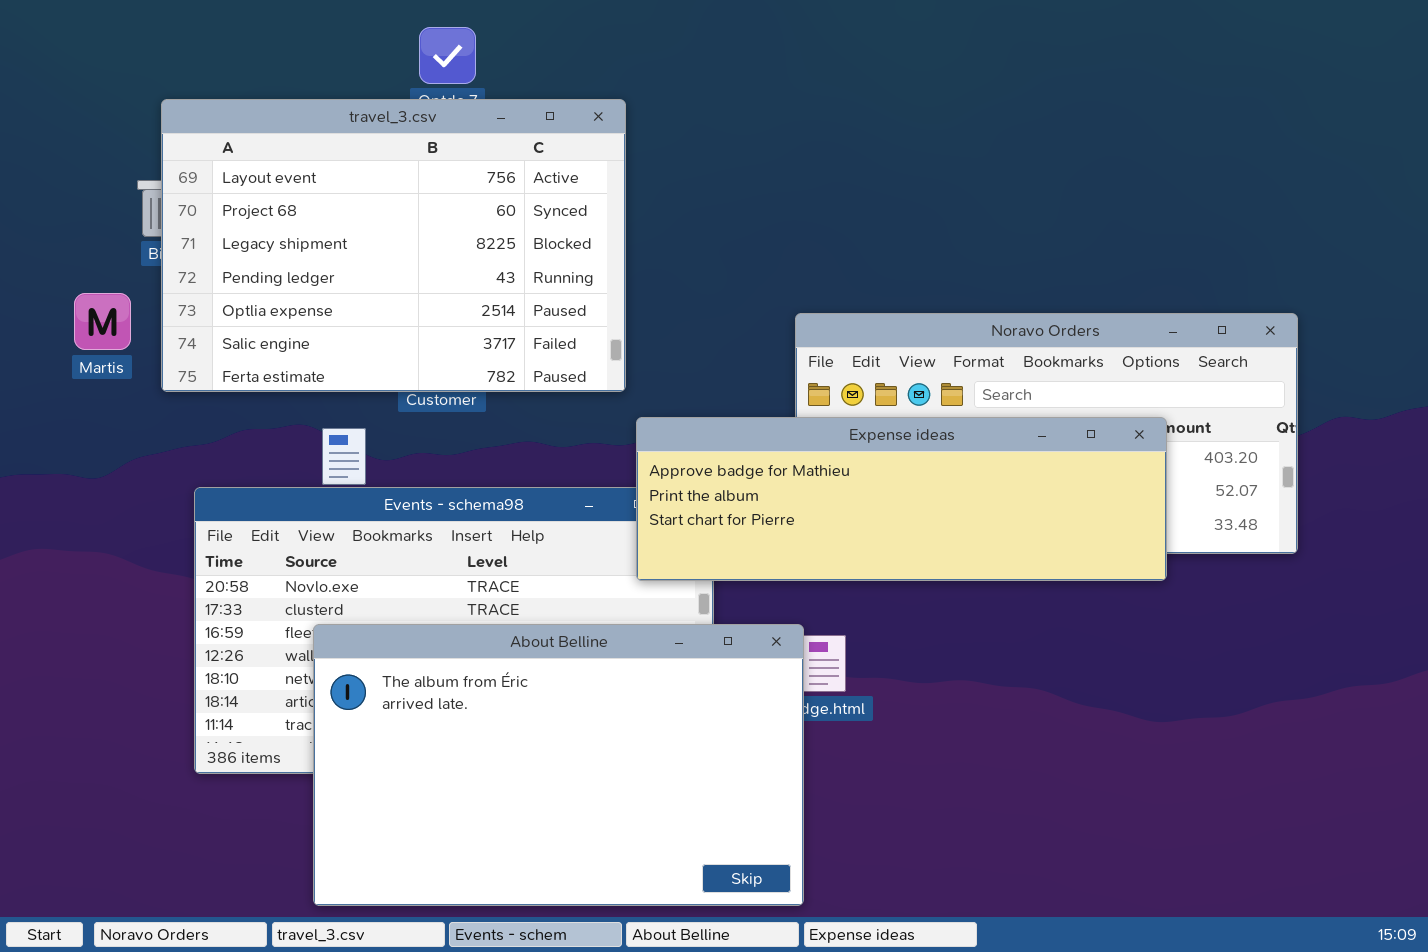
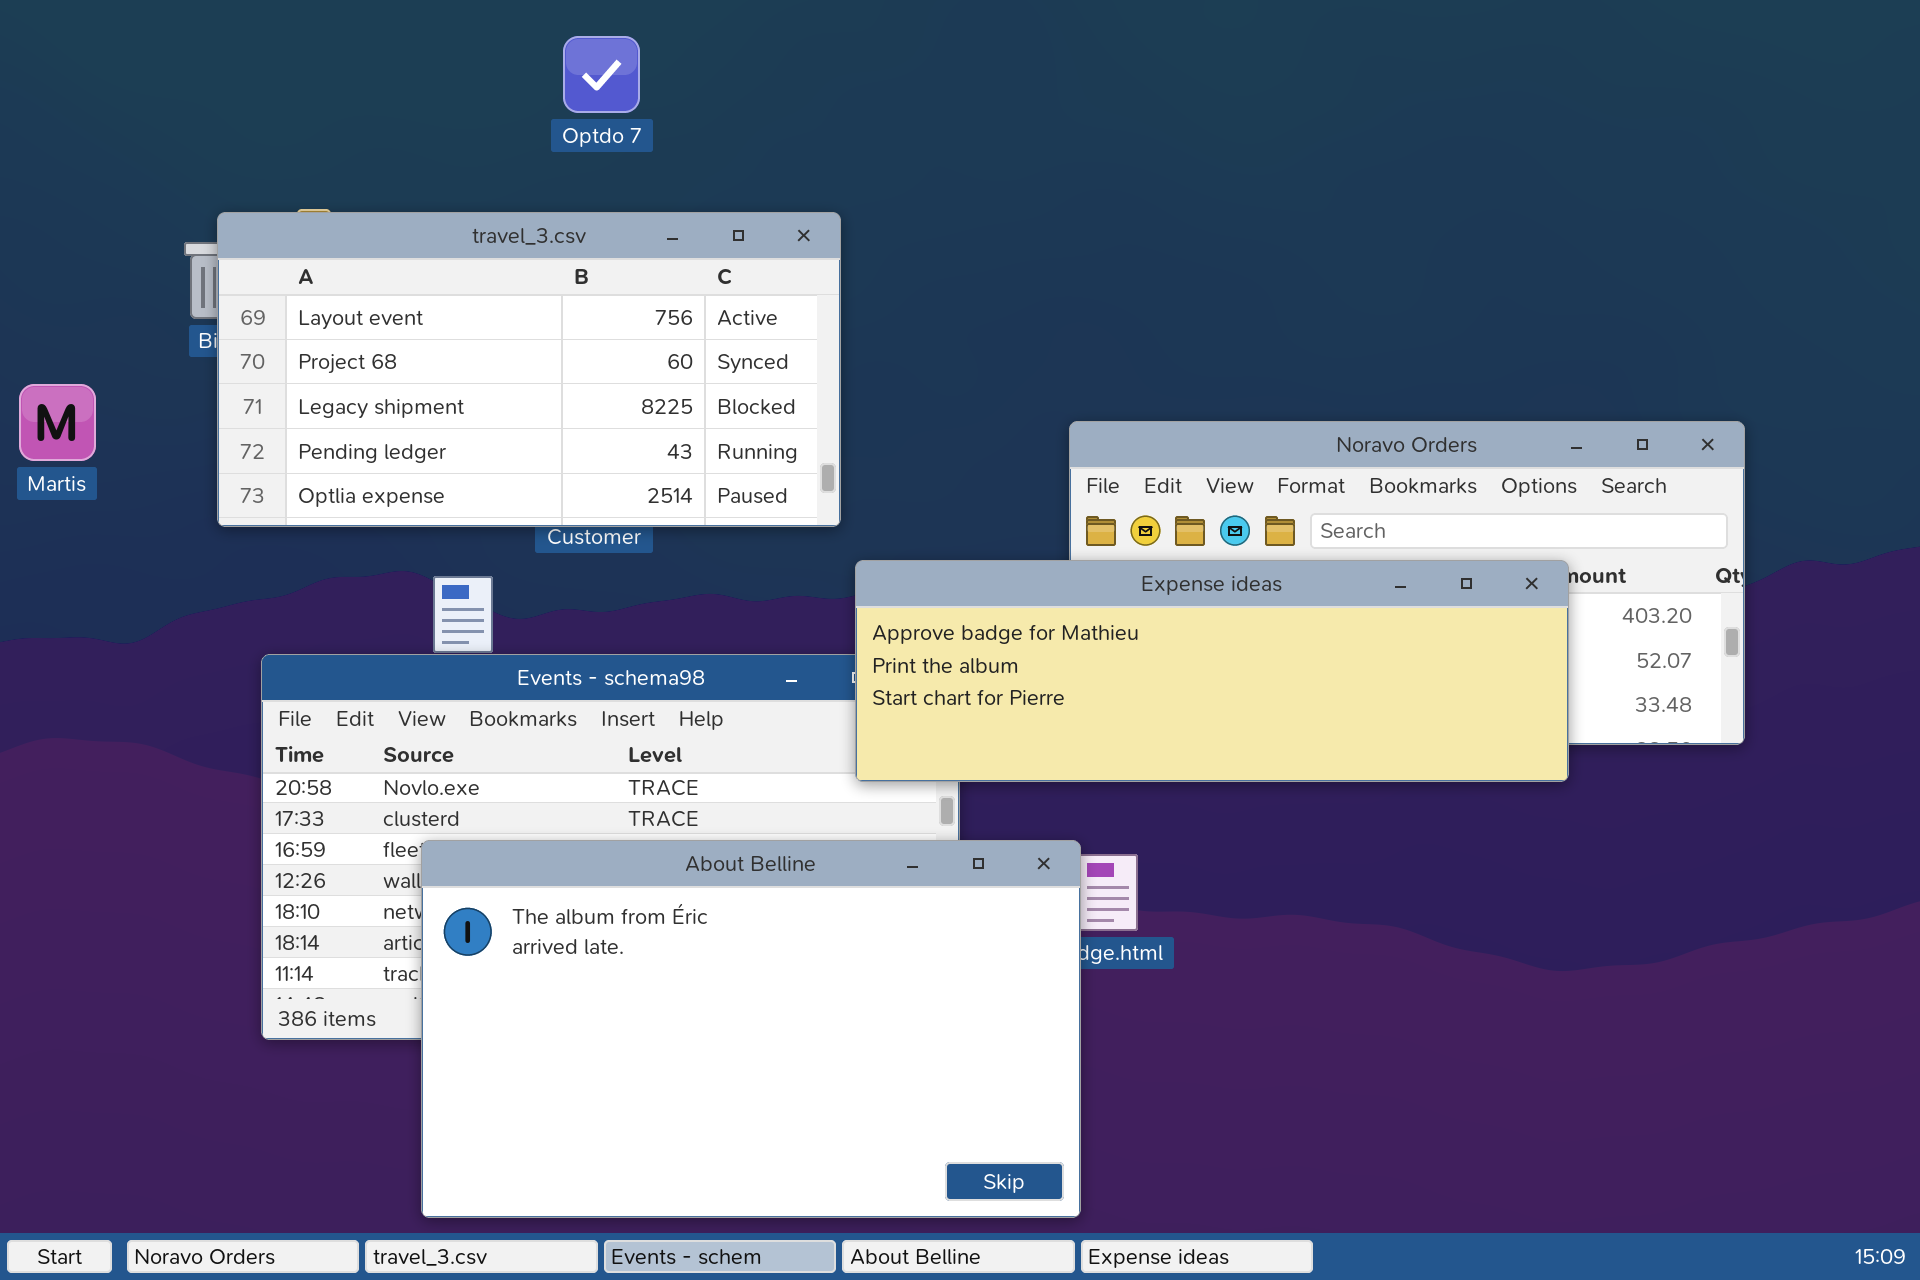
travel_3.csv: [161,99,626,392] -> [217,212,841,527], resized
Martis: [74,293,131,350] -> [19,384,96,461], moved

